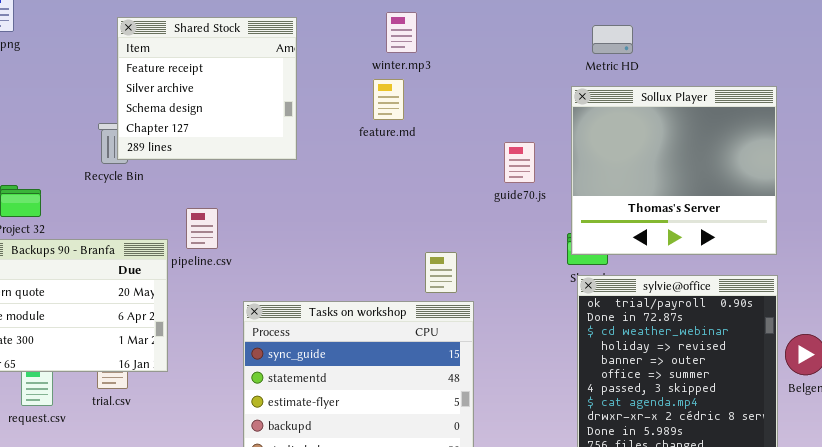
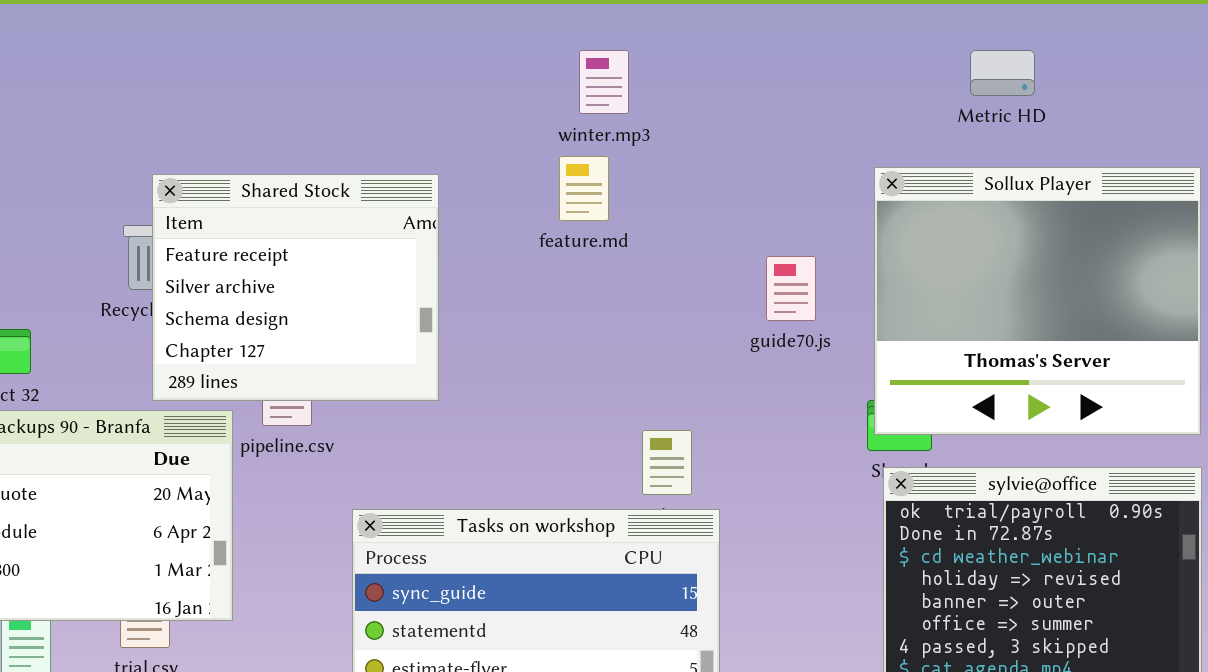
Shared Stock: [117,17,297,160] -> [152,174,439,401], moved
Metric HD: [592,25,633,54] -> [970,50,1035,96], moved

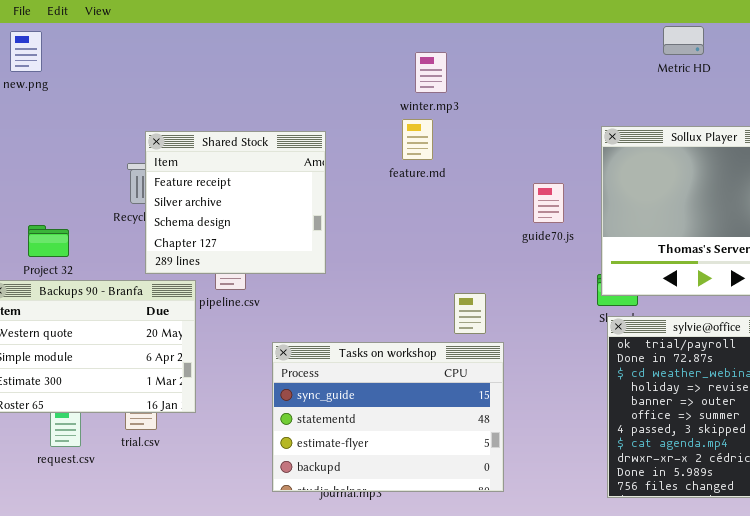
Metric HD: [970,50,1035,96] -> [663,26,704,55], moved

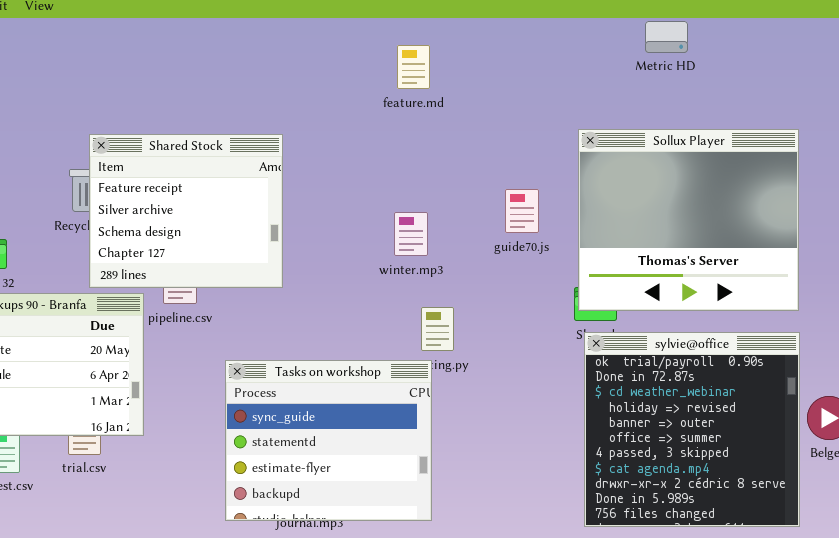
winter.mp3: [415,52,447,93] -> [394,212,428,256], moved
feature.md: [402,119,433,160] -> [397,45,430,89], moved
Tasks on workshop: [272,342,504,492] -> [225,360,432,521], resized

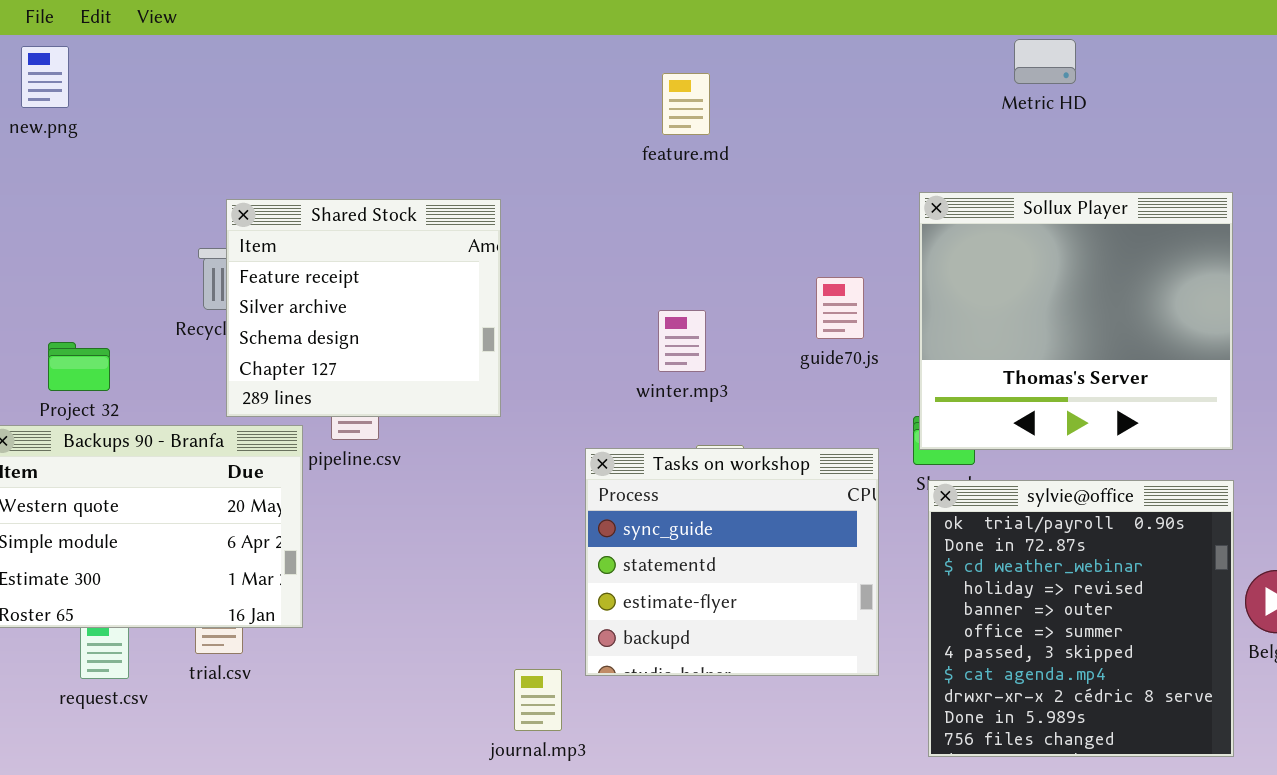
Tasks on workshop: [225,360,432,521] -> [585,448,879,676], moved

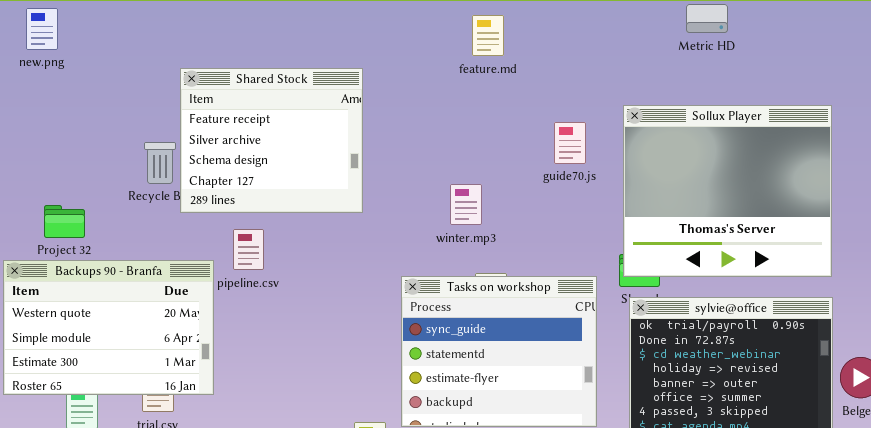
feature.md: [662,73,710,135] -> [472,15,504,56], moved
Shared Stock: [226,199,501,417] -> [180,68,363,213], moved
guide70.js: [816,277,864,339] -> [554,122,586,164], moved

